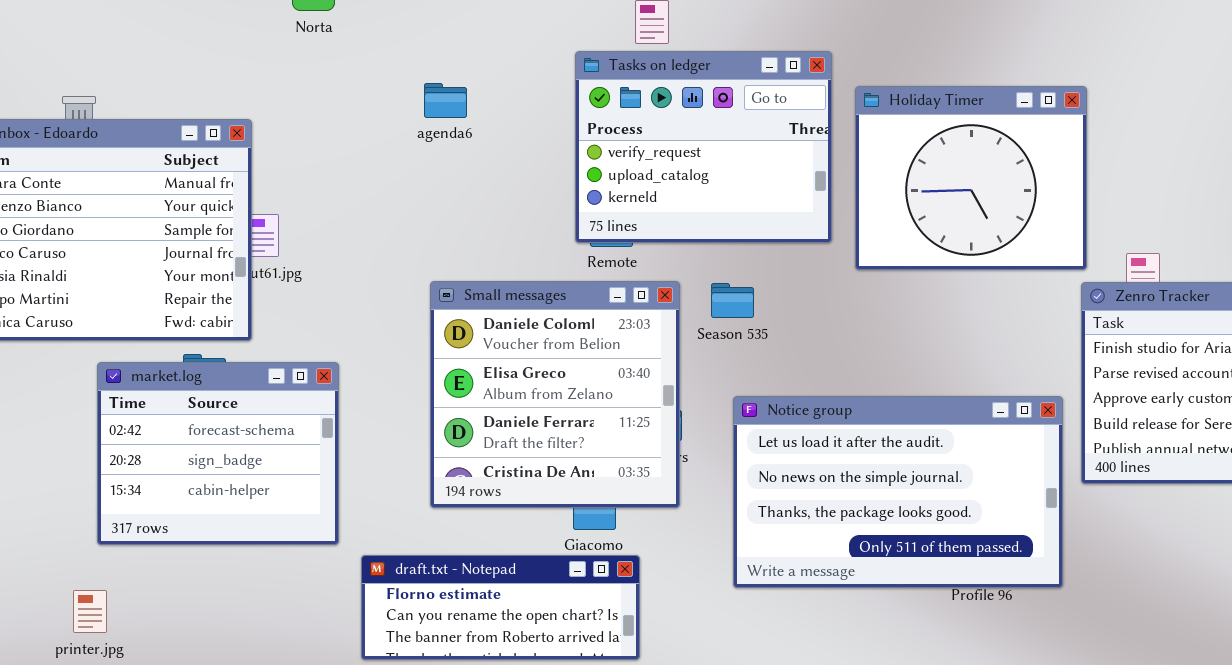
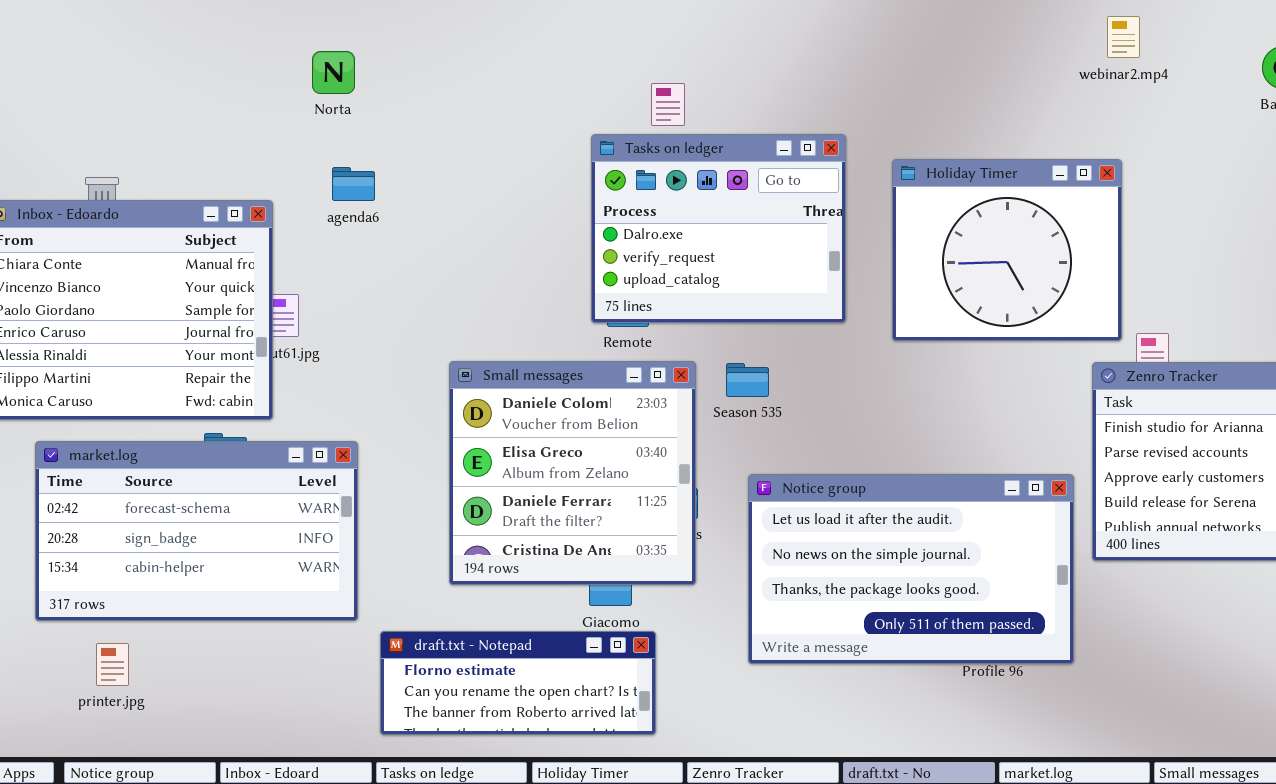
Tasks on ledger: [575,51,832,243] -> [591,134,846,323], scrolled up 1 row
agenda6: [424,83,467,118] -> [332,167,375,201], moved
Holiday Timer: [855,86,1087,270] -> [892,159,1122,341], moved
market.log: [97,362,339,545] -> [35,441,358,621], resized
printer.jpg: [73,590,107,633] -> [96,643,129,686], moved

